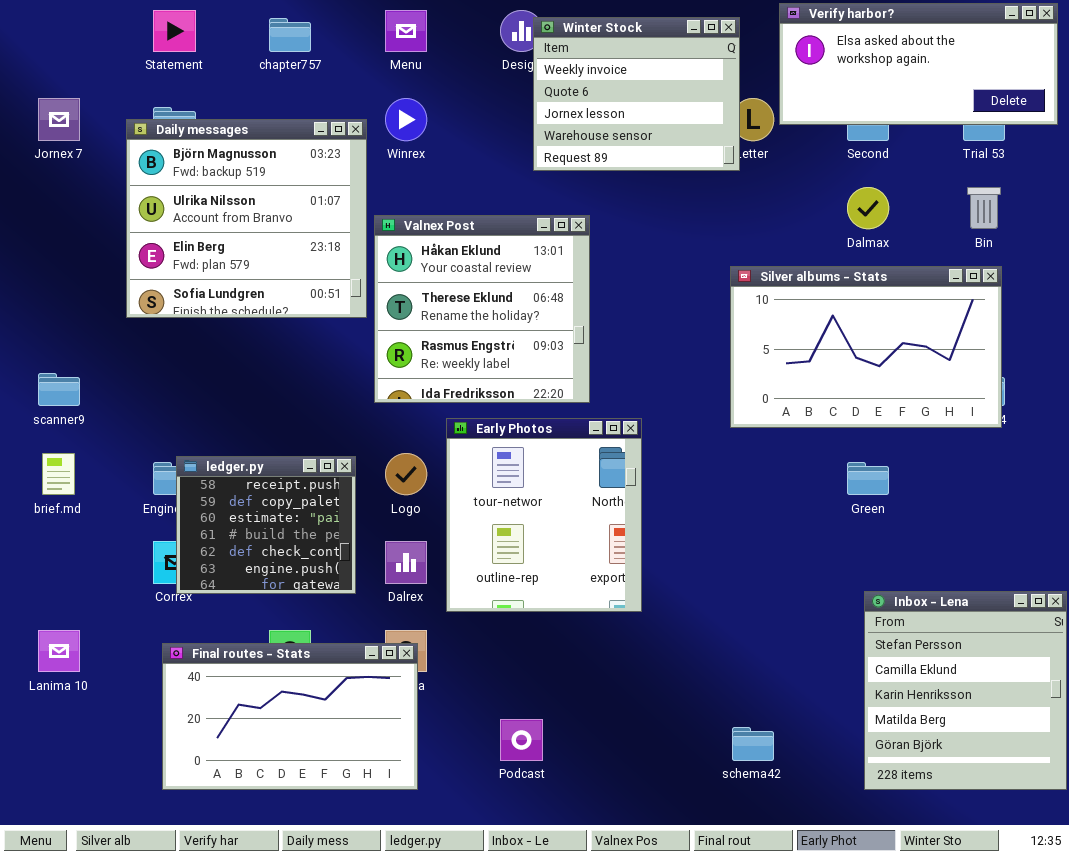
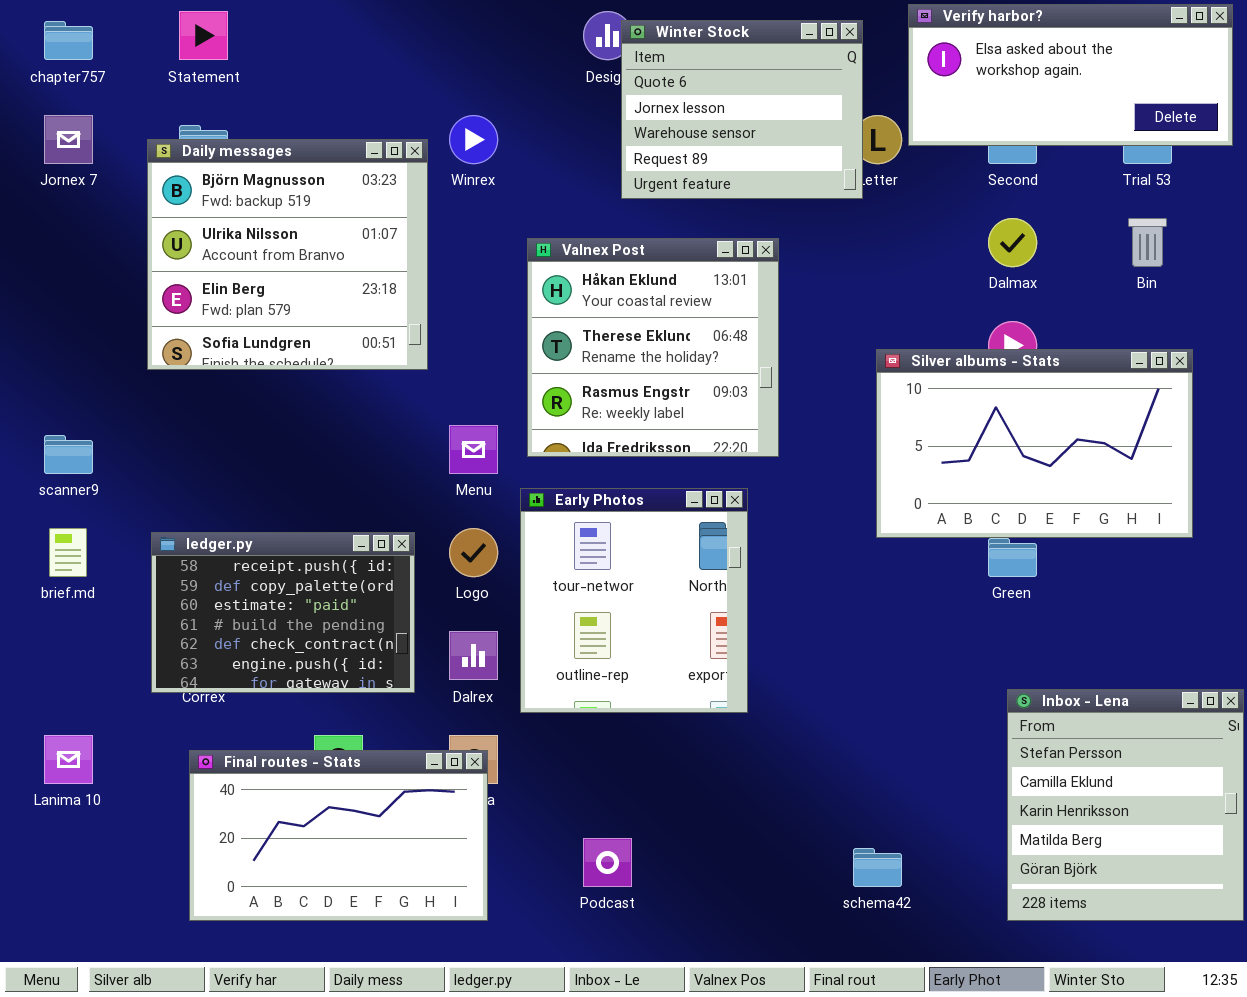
Menu: [385,10,427,52] -> [449,425,498,474], moved
Winter Stock: [533,17,740,171] -> [621,20,863,199], scrolled down 1 row
chapter757: [269,18,311,52] -> [44,21,93,60], moved
Valnex Post: [374,215,590,403] -> [527,238,779,457], moved
Silver albums - Stats: [730,266,1002,428] -> [876,349,1193,538], moved
ledger.py: [176,456,356,594] -> [151,532,415,693], resized

